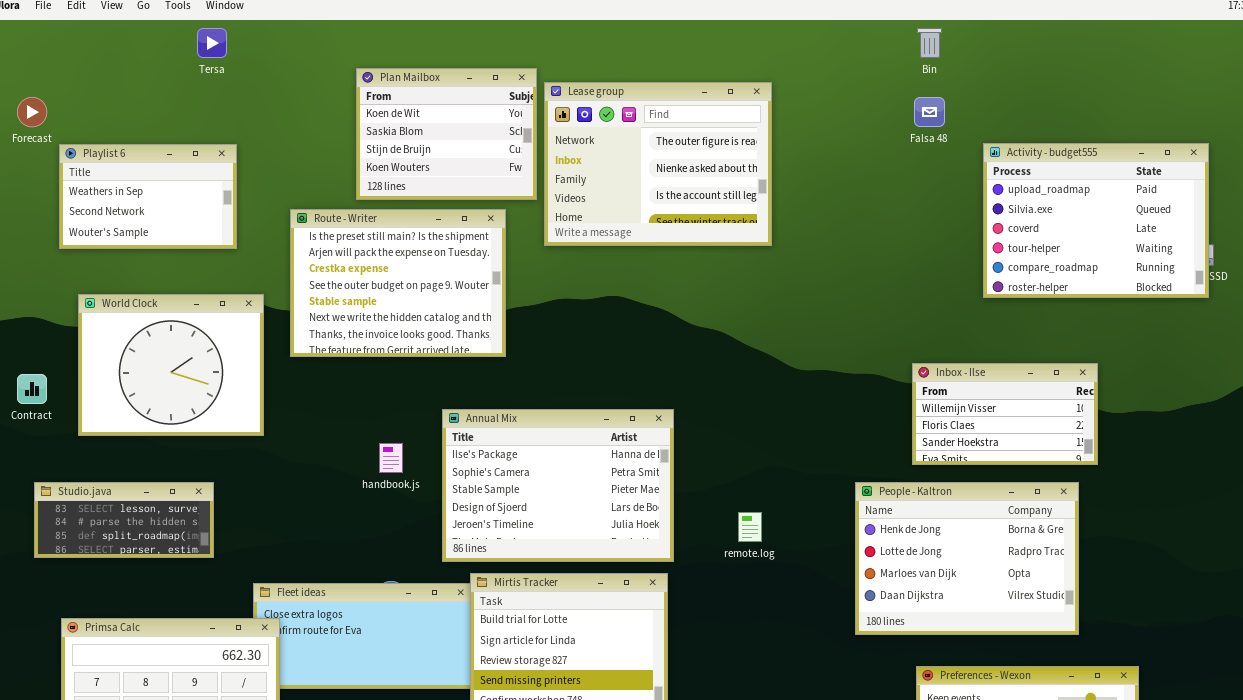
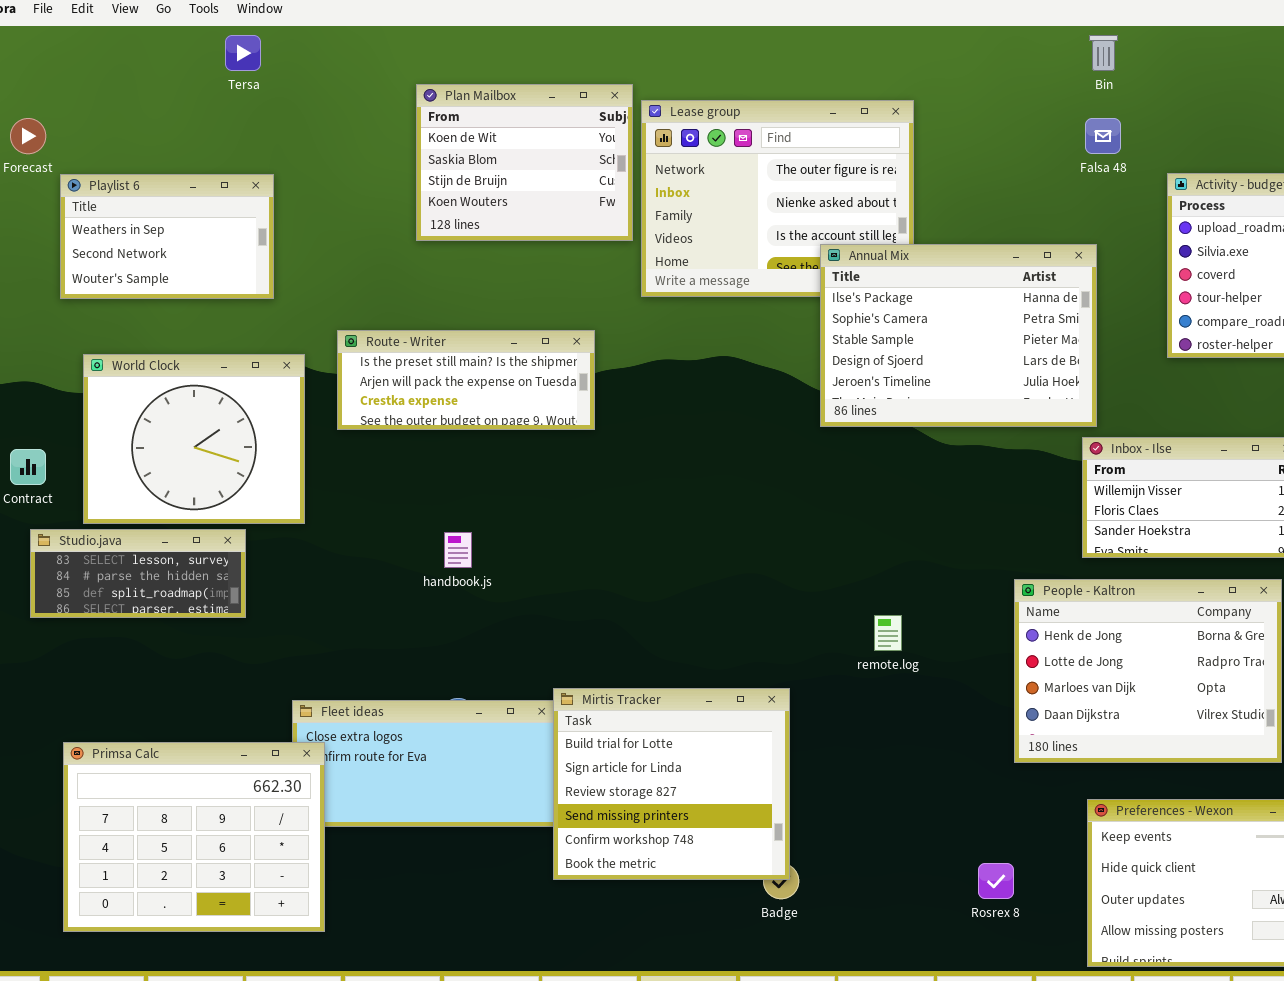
Route - Writer: [290,209,506,357] -> [337,330,595,430], resized
Annual Mix: [442,409,674,562] -> [820,244,1097,427], moved
Studio.java: [34,482,214,558] -> [30,529,246,618], moved

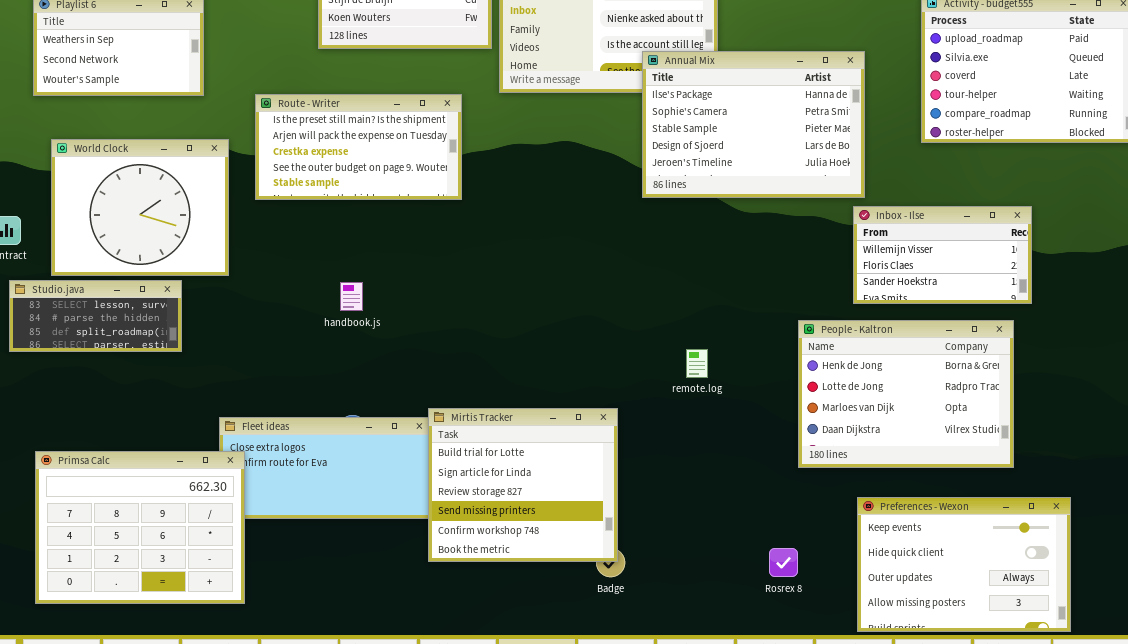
Route - Writer: [337,330,595,430] -> [255,94,462,200], resized

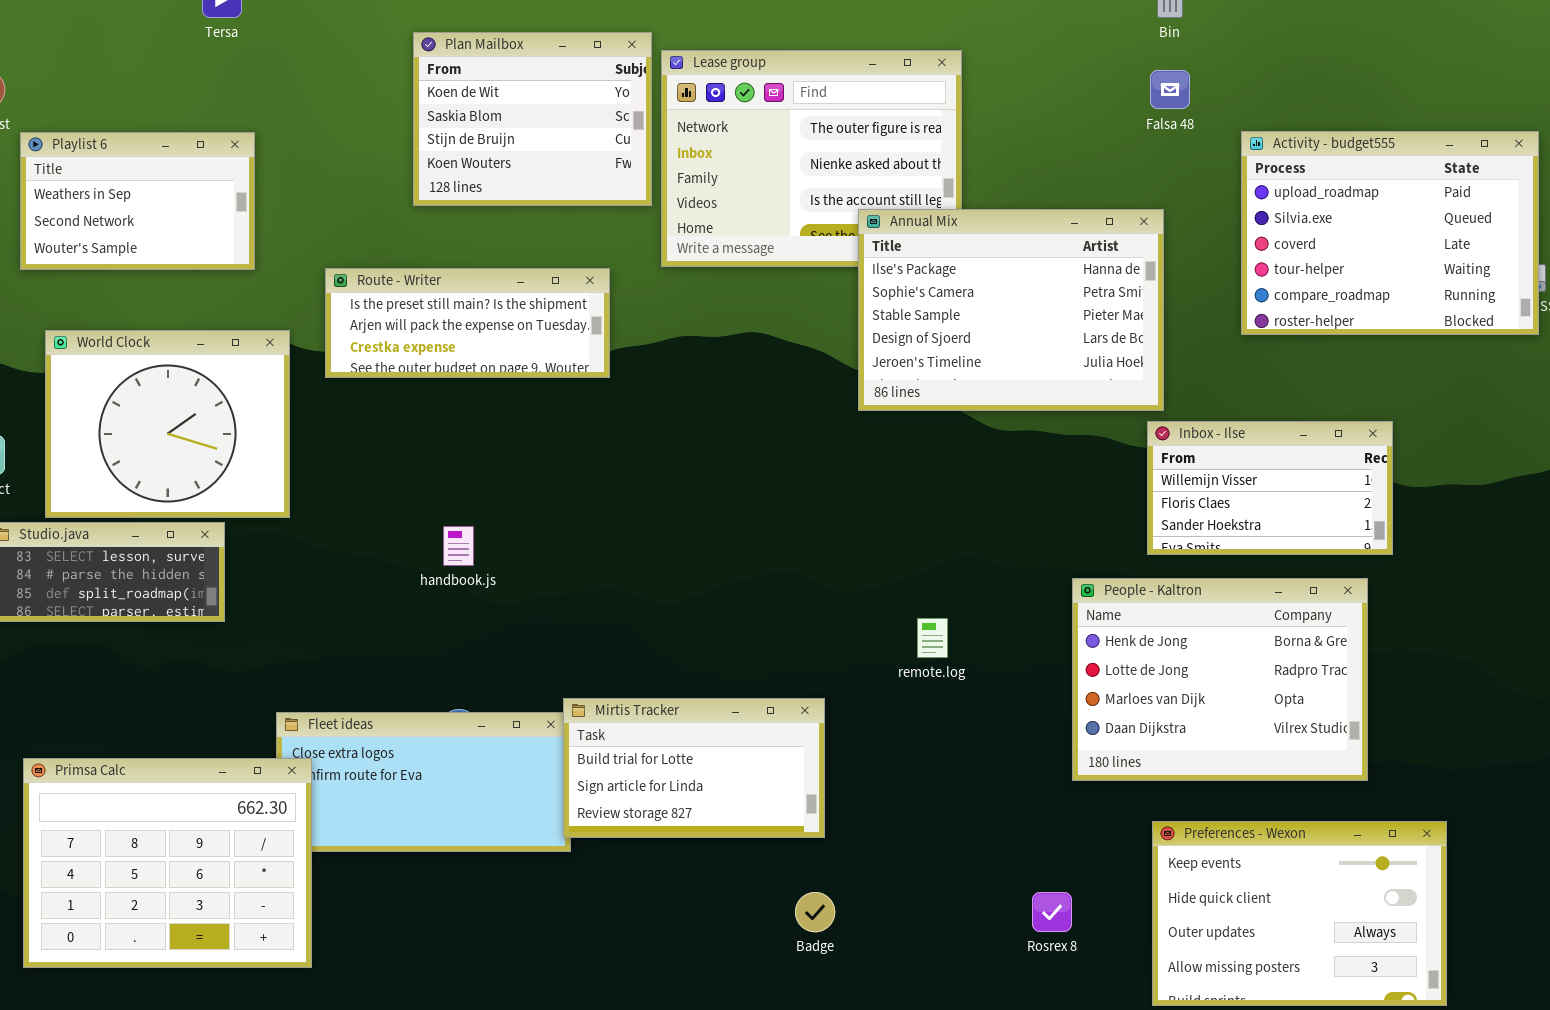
Route - Writer: [255,94,462,200] -> [325,268,610,378], resized
Mirtis Tracker: [428,408,618,562] -> [563,698,825,838], resized

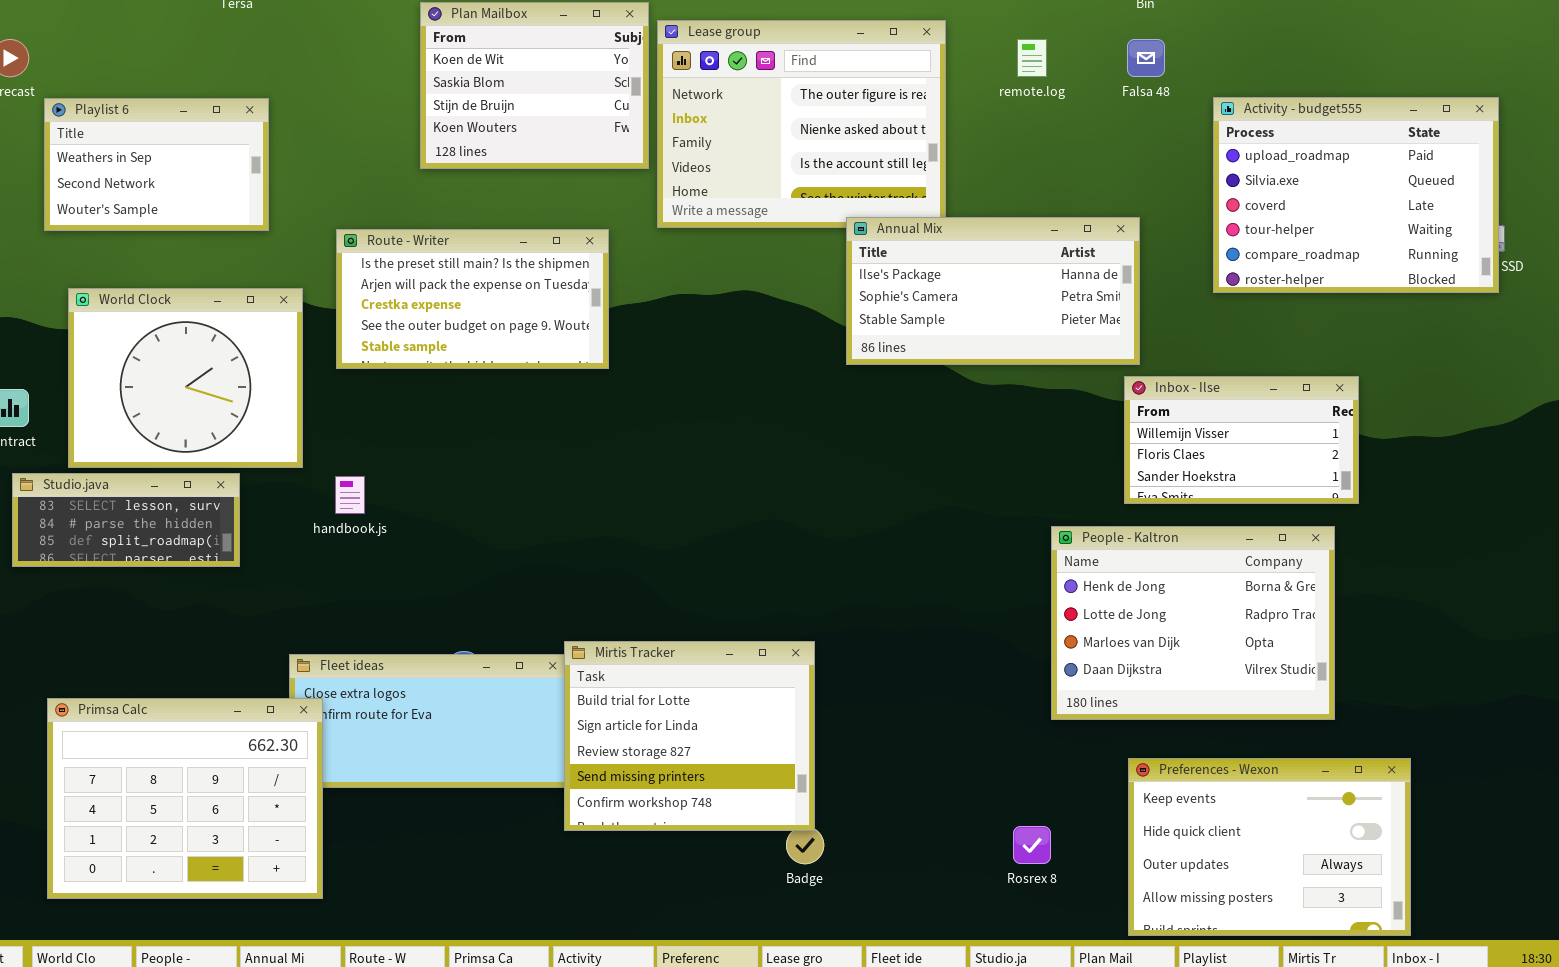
Annual Mix: [858,209,1164,411] -> [846,217,1140,365], resized
Route - Writer: [325,268,610,378] -> [336,229,609,369], resized
handbook.js: [443,526,474,566] -> [335,476,365,514], moved
remote.log: [917,618,948,658] -> [1017,39,1047,77], moved
Mirtis Tracker: [563,698,825,838] -> [564,641,815,831], resized

